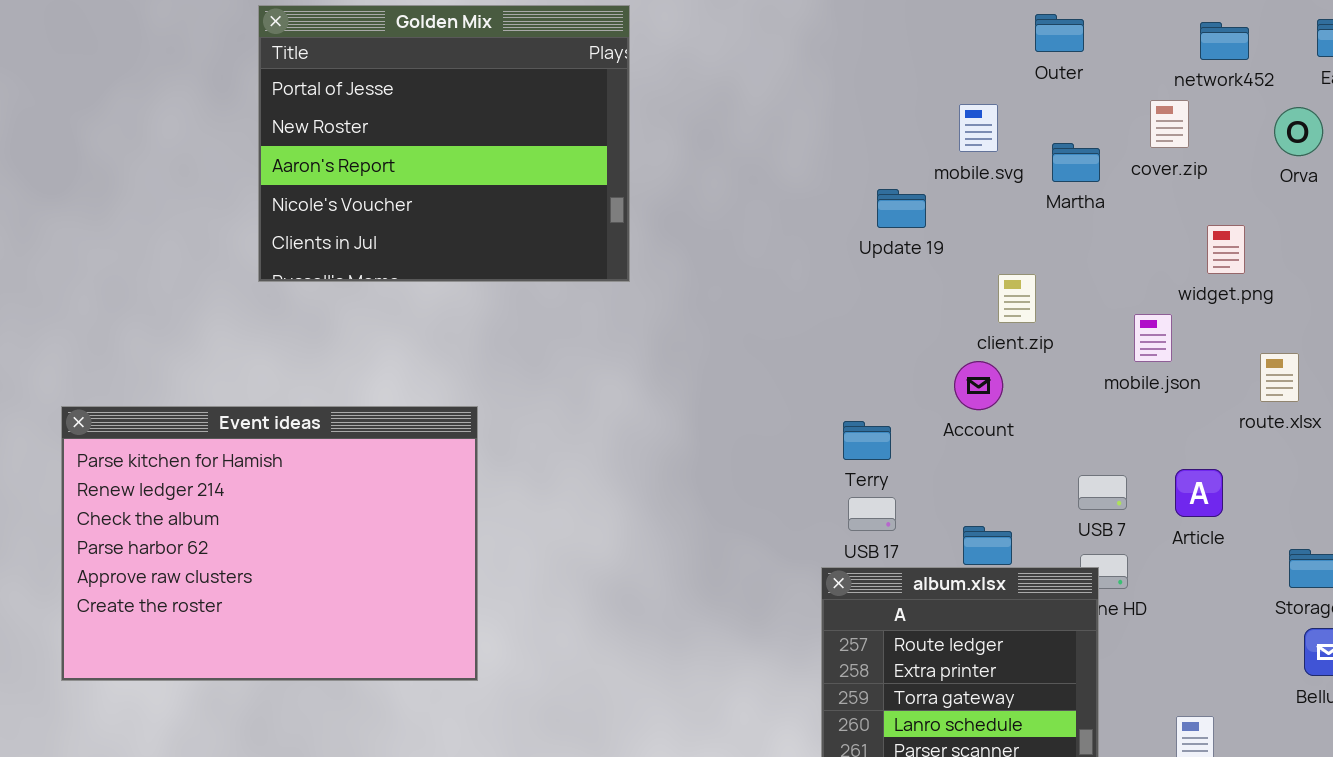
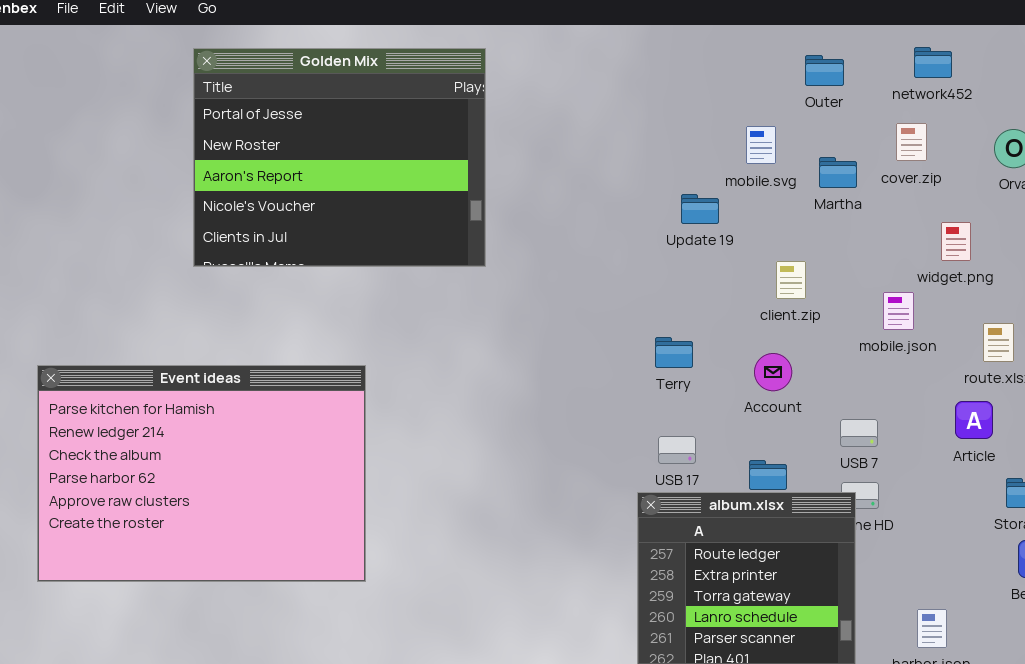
network452: [1200,22,1249,60] -> [914,47,952,78], moved
Account: [954,361,1003,410] -> [754,353,792,391], moved
Terry: [843,421,891,460] -> [655,337,693,368], moved
Article: [1175,469,1223,517] -> [955,401,993,439], moved

